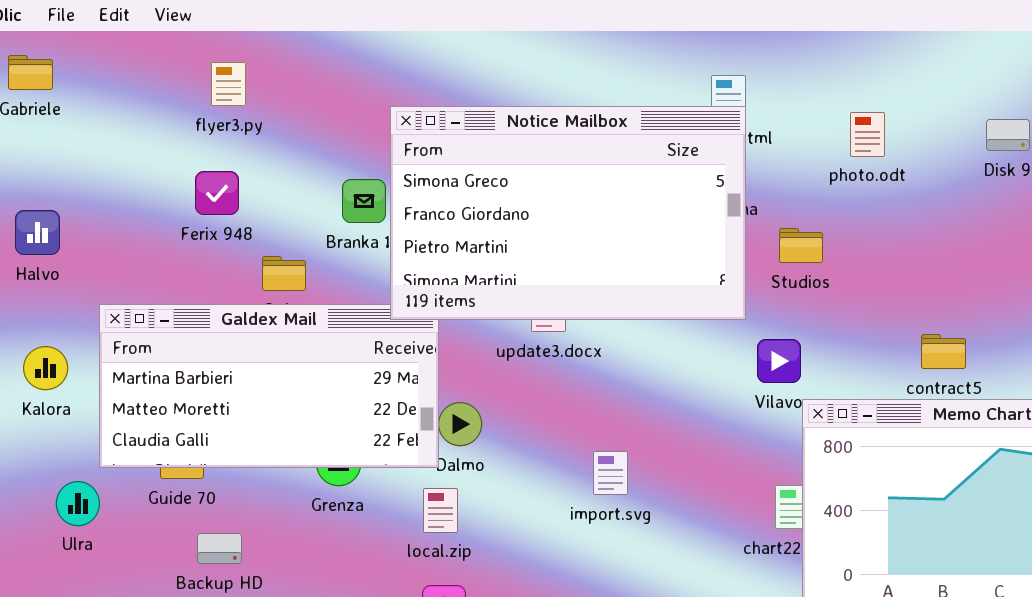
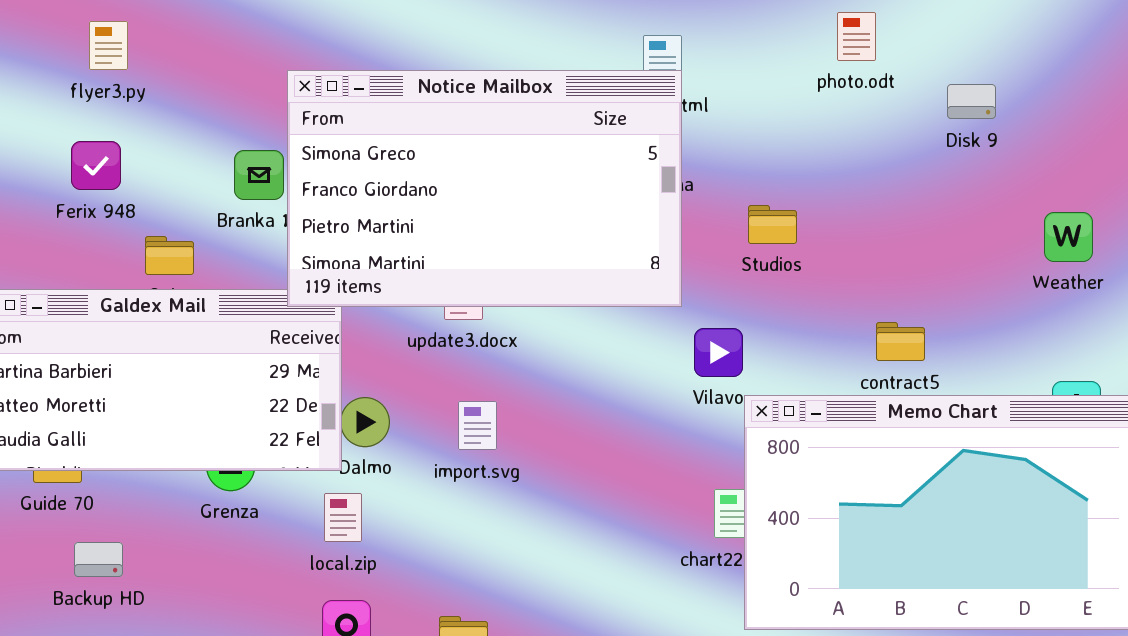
photo.odt: [850,112,885,157] -> [837,12,876,61], moved
Studios: [779,228,823,263] -> [748,205,797,244], moved
import.svg: [593,451,628,495] -> [458,401,497,450], moved

